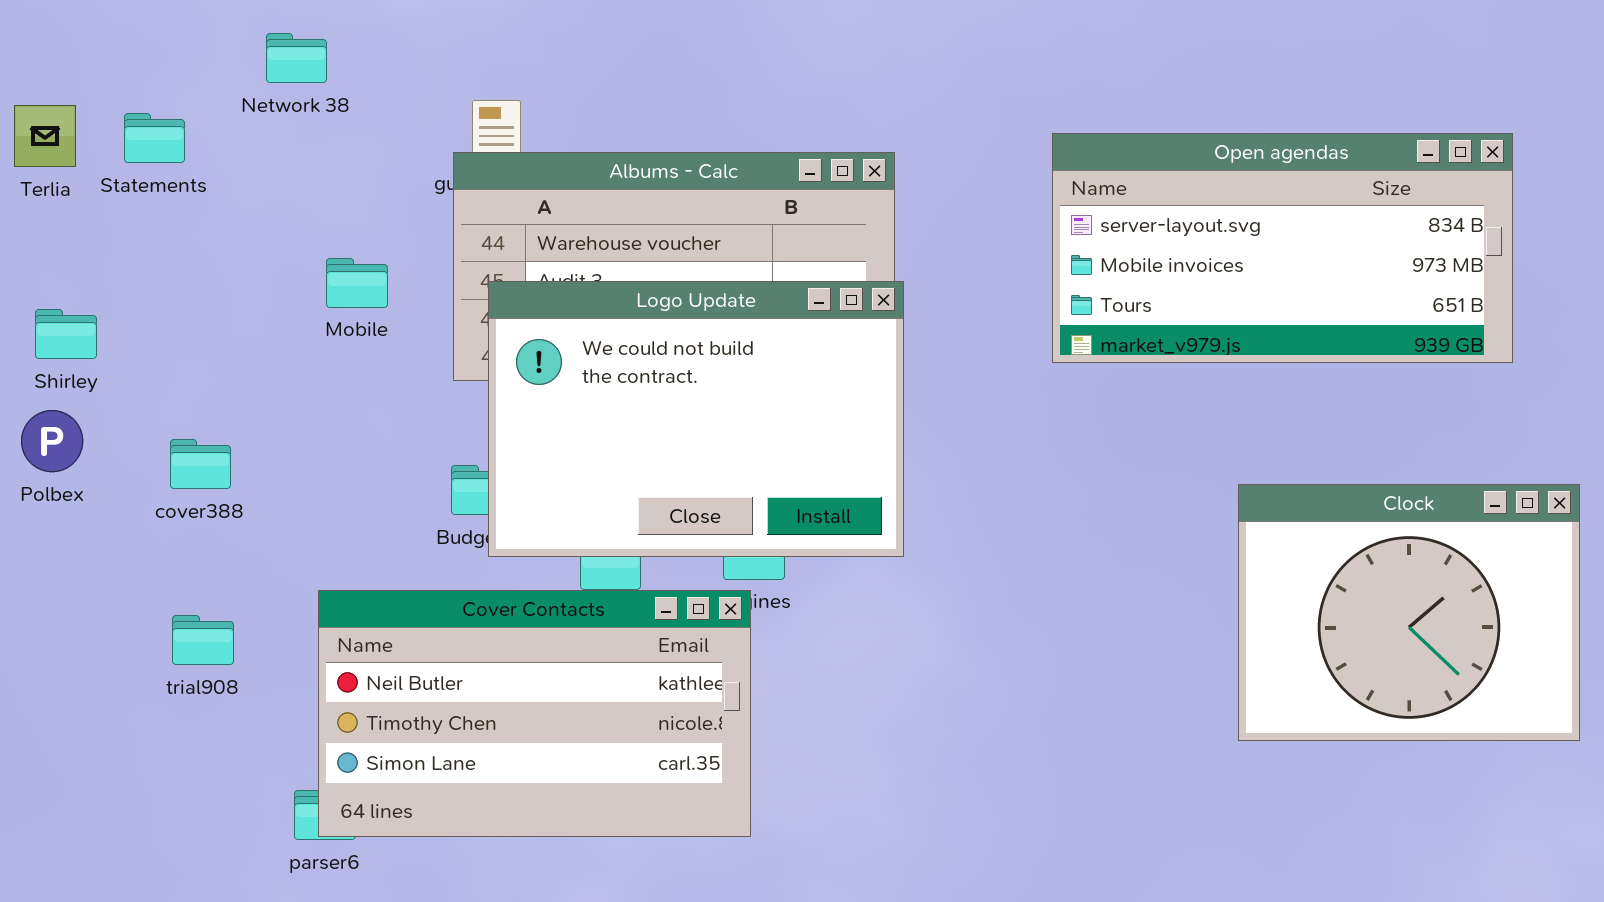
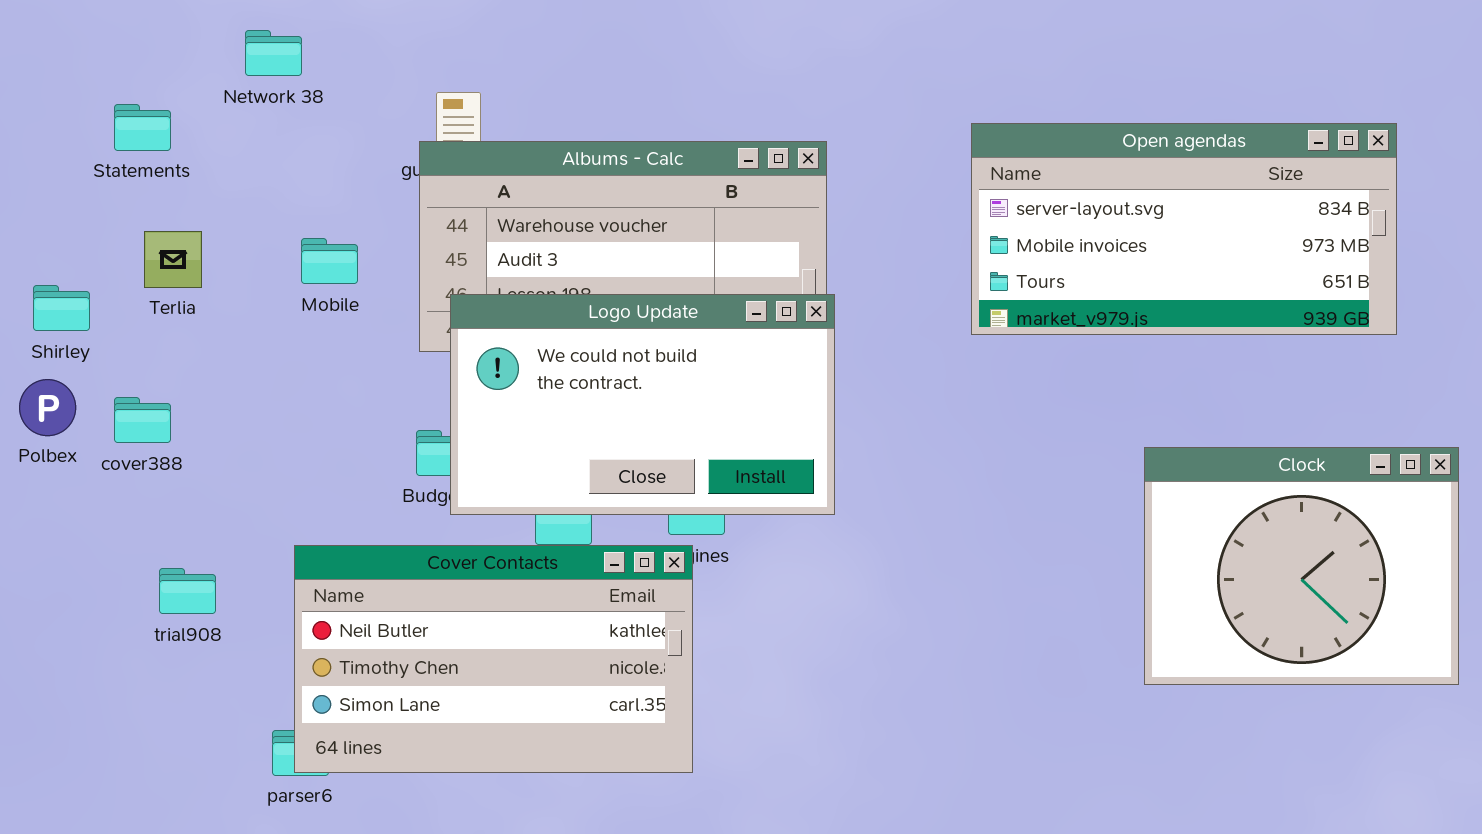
Terlia: [14,105,76,167] -> [144,231,202,288], moved
Logo Update: [488,281,904,557] -> [450,294,835,515], resized
cover388: [170,439,231,489] -> [114,397,171,443], moved

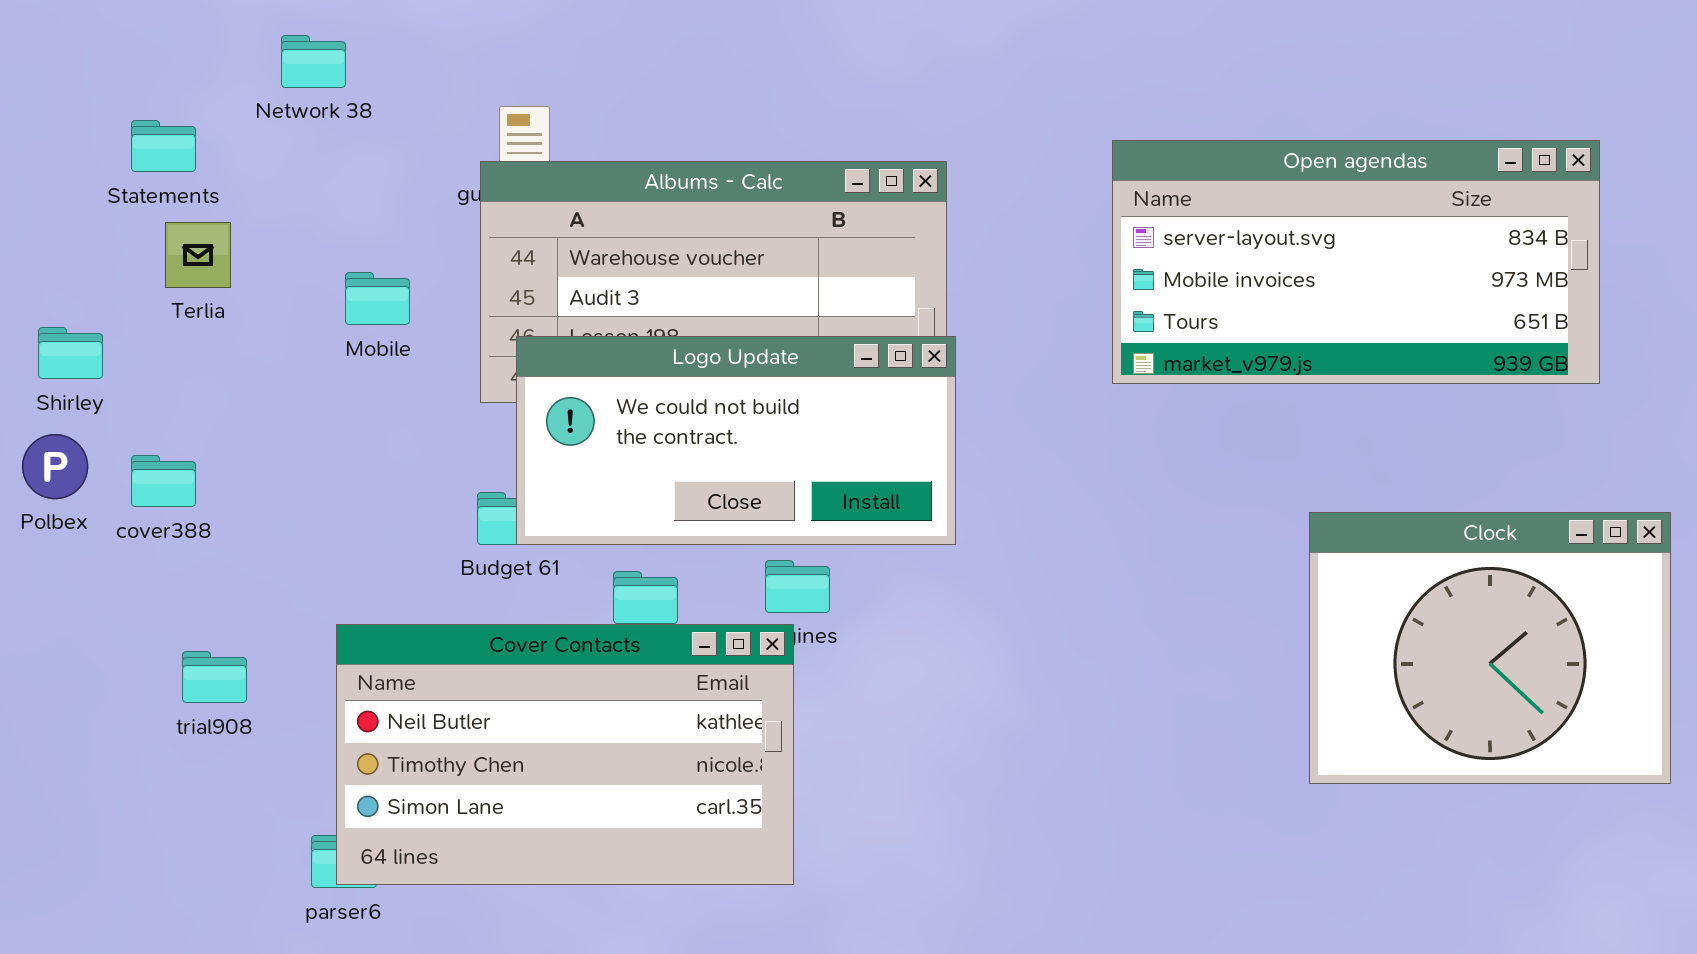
Terlia: [144,231,202,288] -> [165,222,231,288], moved
Logo Update: [450,294,835,515] -> [516,336,956,545], resized

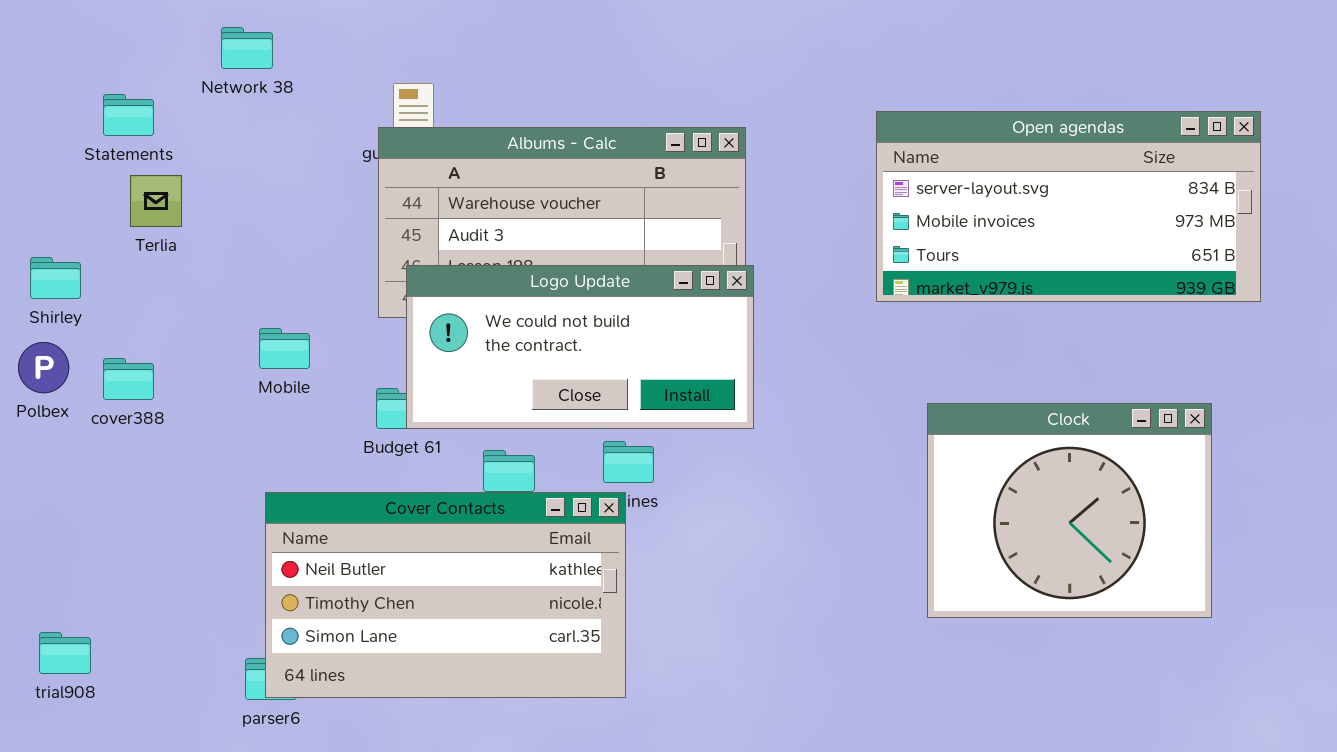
Mobile: [345,272,410,325] -> [259,328,310,369], moved
Clock: [1309,512,1671,784] -> [927,403,1212,618], moved
trial908: [182,651,247,703] -> [39,632,91,674], moved

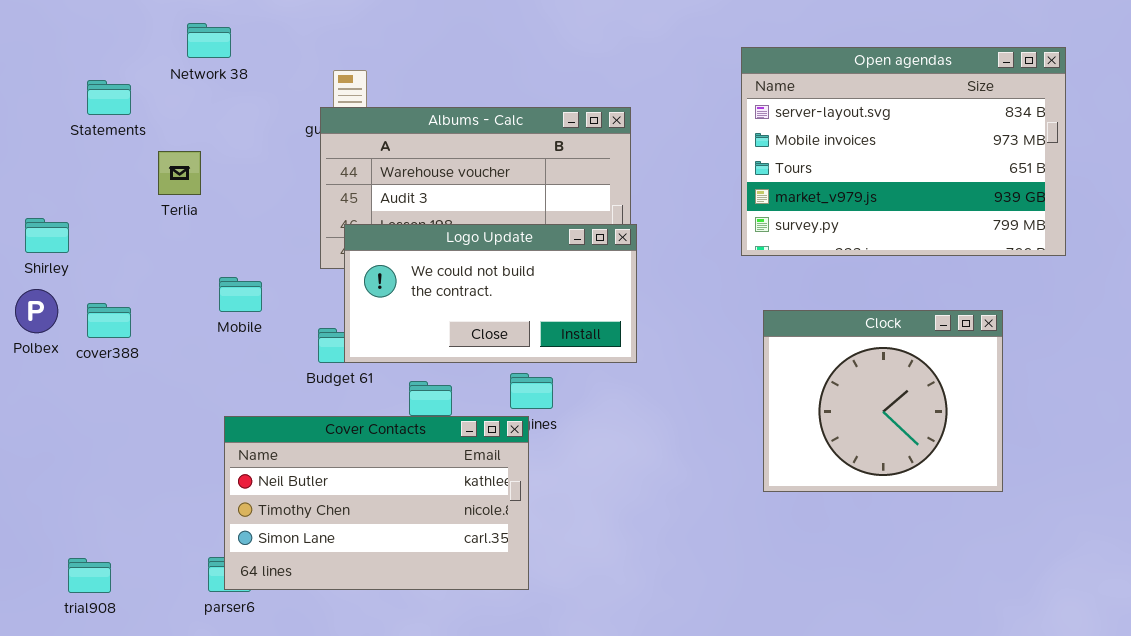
Open agendas: [876,111,1261,302] -> [741,47,1066,256], resized
Terlia: [130,175,182,227] -> [158,151,201,195], moved
Clock: [927,403,1212,618] -> [763,310,1003,492], moved
trial908: [39,632,91,674] -> [68,558,111,593], moved

